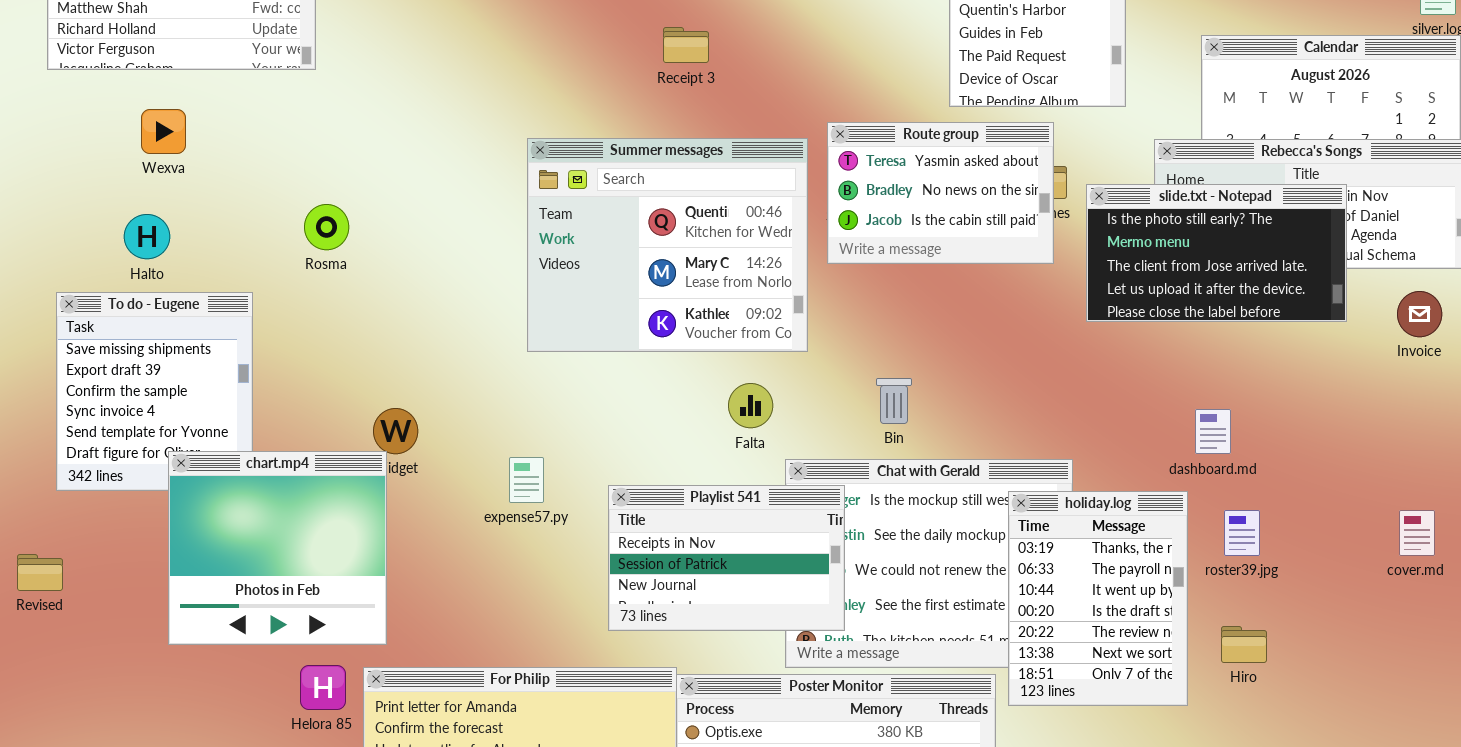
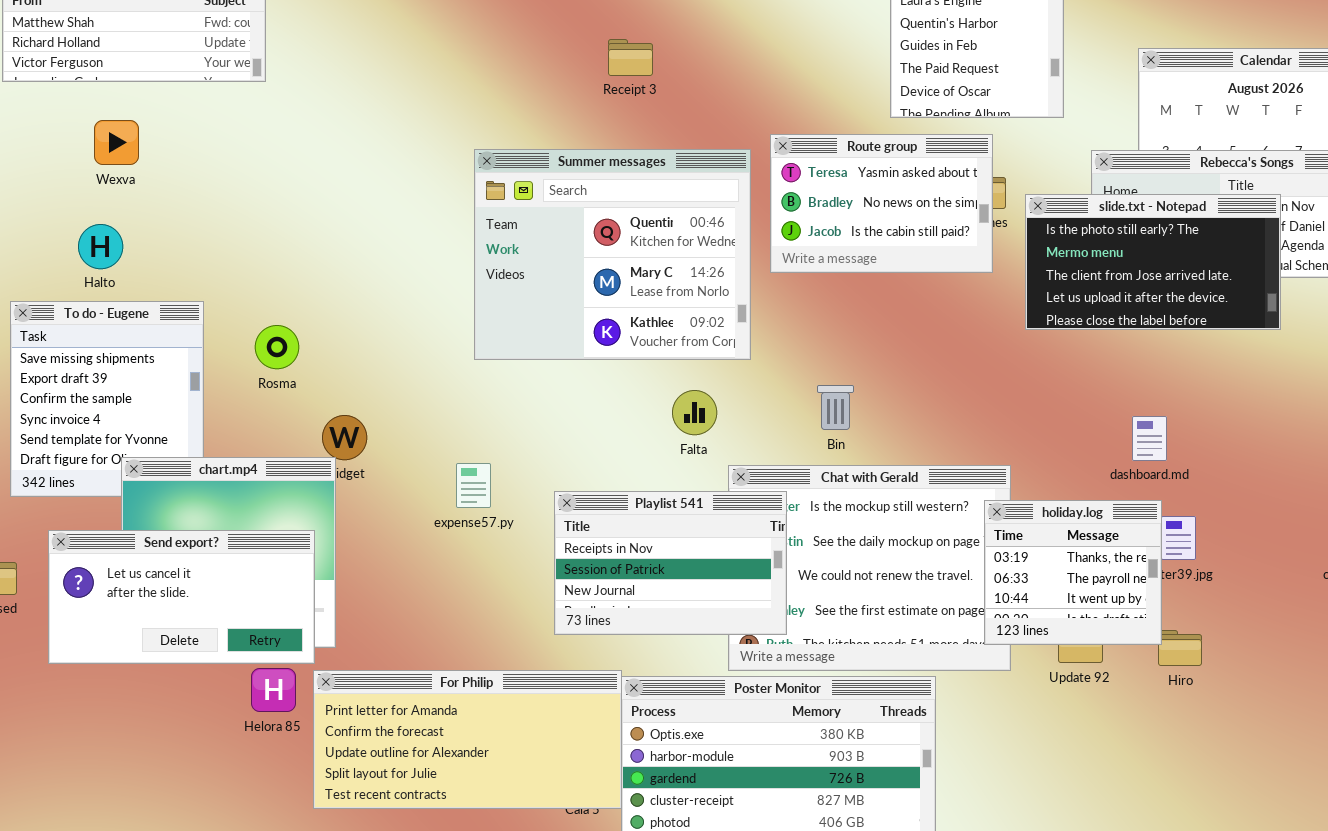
Rosma: [304,204,349,250] -> [255,325,299,369], moved
holiday.log: [1008,491,1188,706] -> [984,500,1162,645], moved, resized
Send export?: none -> [48,530,315,664], opened

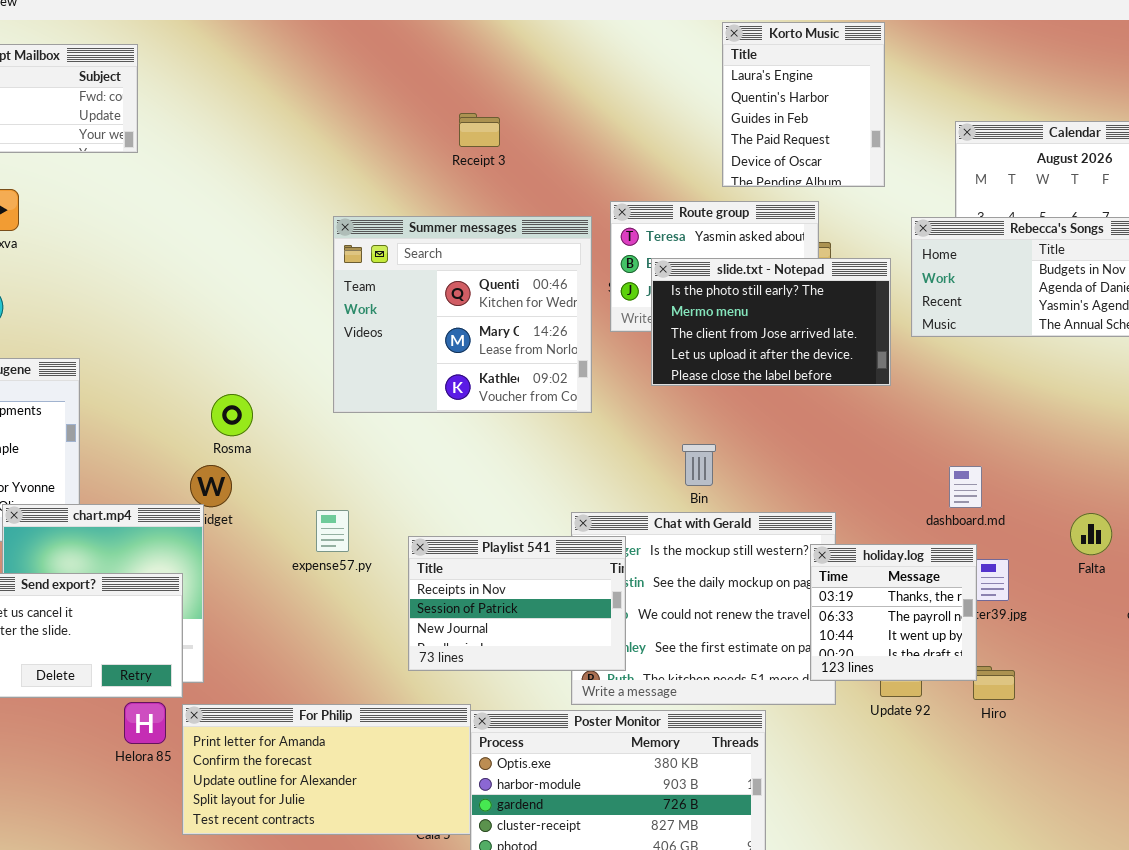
slide.txt - Notepad: [1025,194,1281,330] -> [651,258,891,386], moved
Rosma: [255,325,299,369] -> [211,394,253,436], moved
Bin: [817,385,854,430] -> [682,444,716,486], moved
Falta: [672,390,717,435] -> [1070,513,1112,555], moved

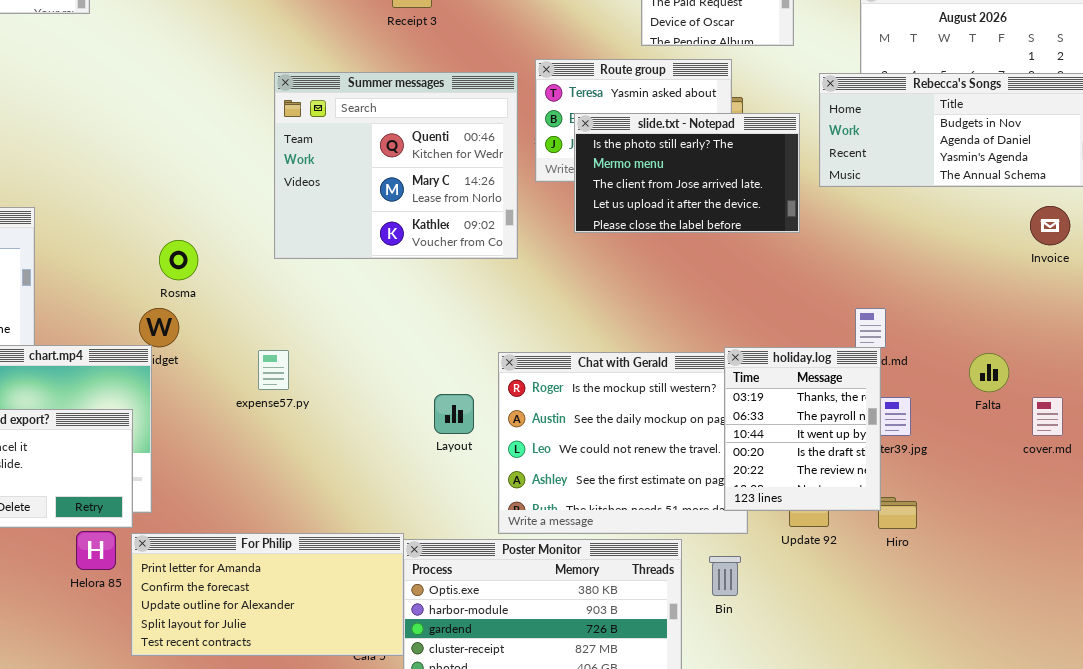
Bin: [682,444,716,486] -> [709,556,741,596], moved
Playlist 541: [408,536,626,671] -> none, closed
holiday.log: [810,544,977,681] -> [724,347,881,511], resized

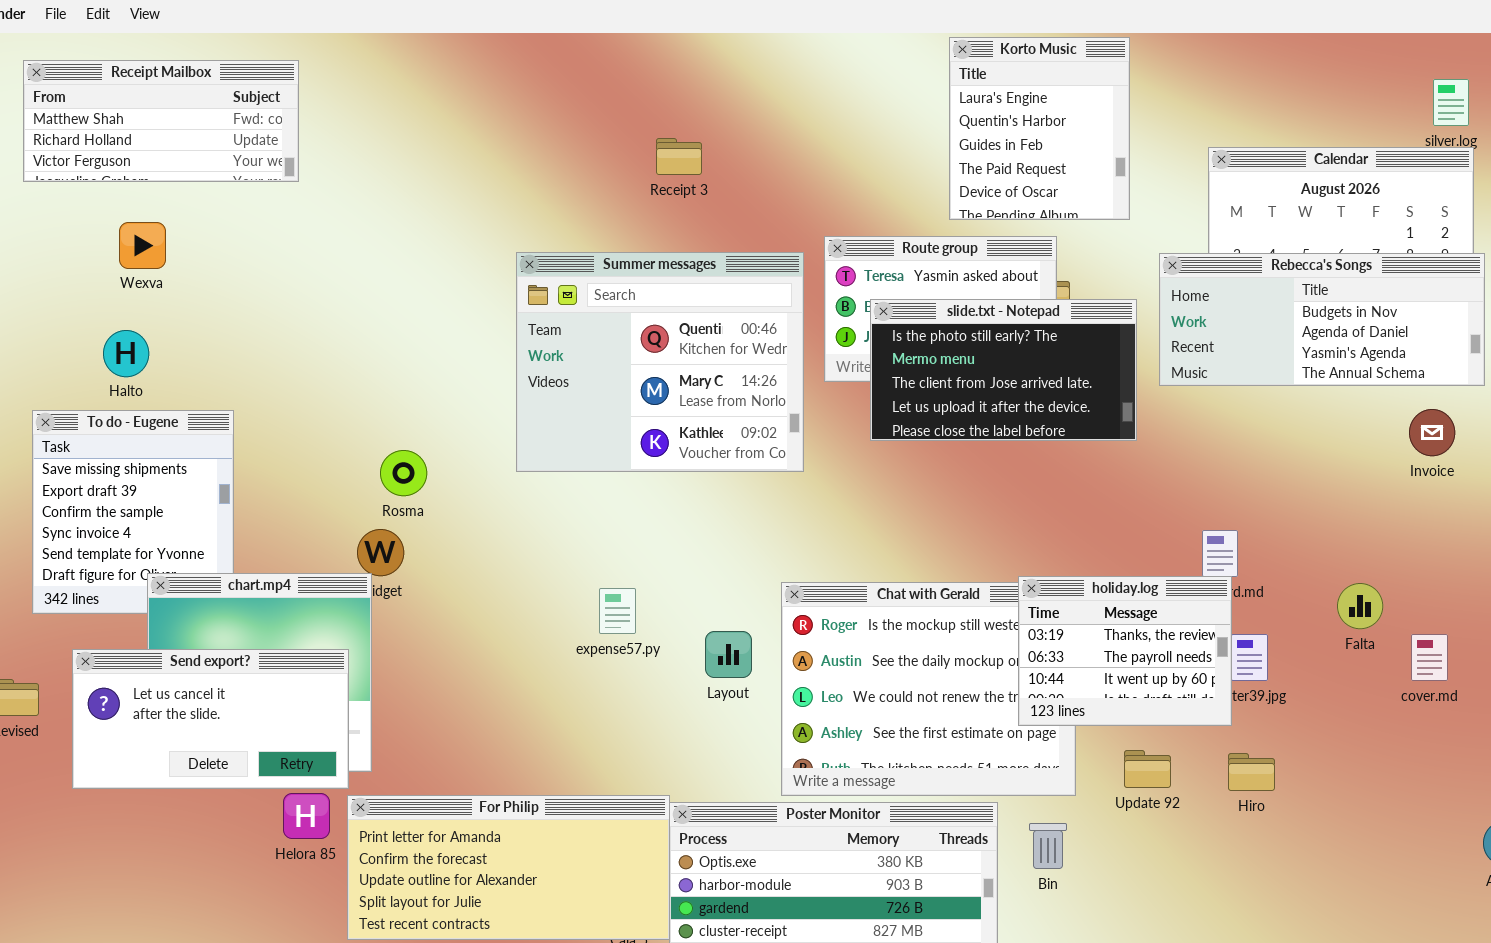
holiday.log: [724,347,881,511] -> [1018,576,1232,726], resized
expense57.py: [258,350,289,390] -> [599,588,636,634], moved

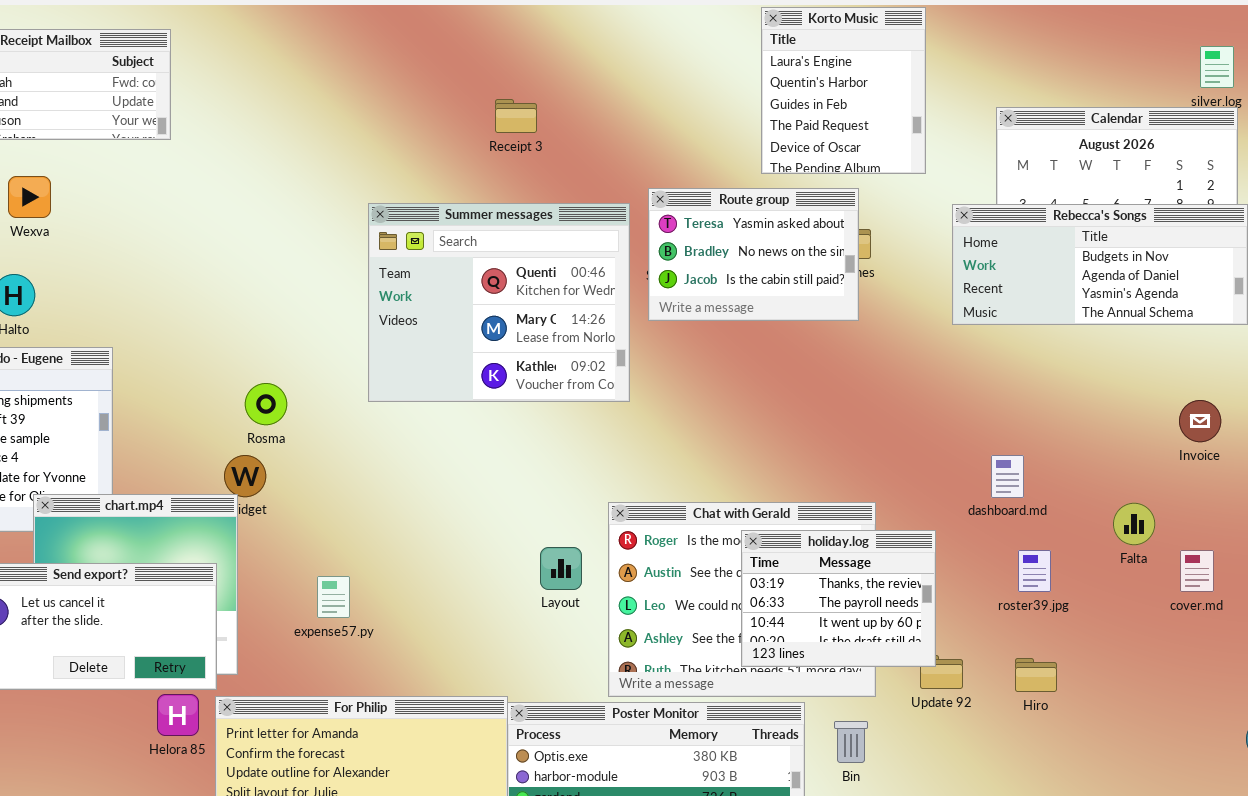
slide.txt - Notepad: [870,299,1137,441] -> none, closed
Invoice: [1409,409,1455,456] -> [1179,400,1221,442], moved
holiday.log: [1018,576,1232,726] -> [741,530,936,667], moved
expense57.py: [599,588,636,634] -> [317,576,350,618], moved

